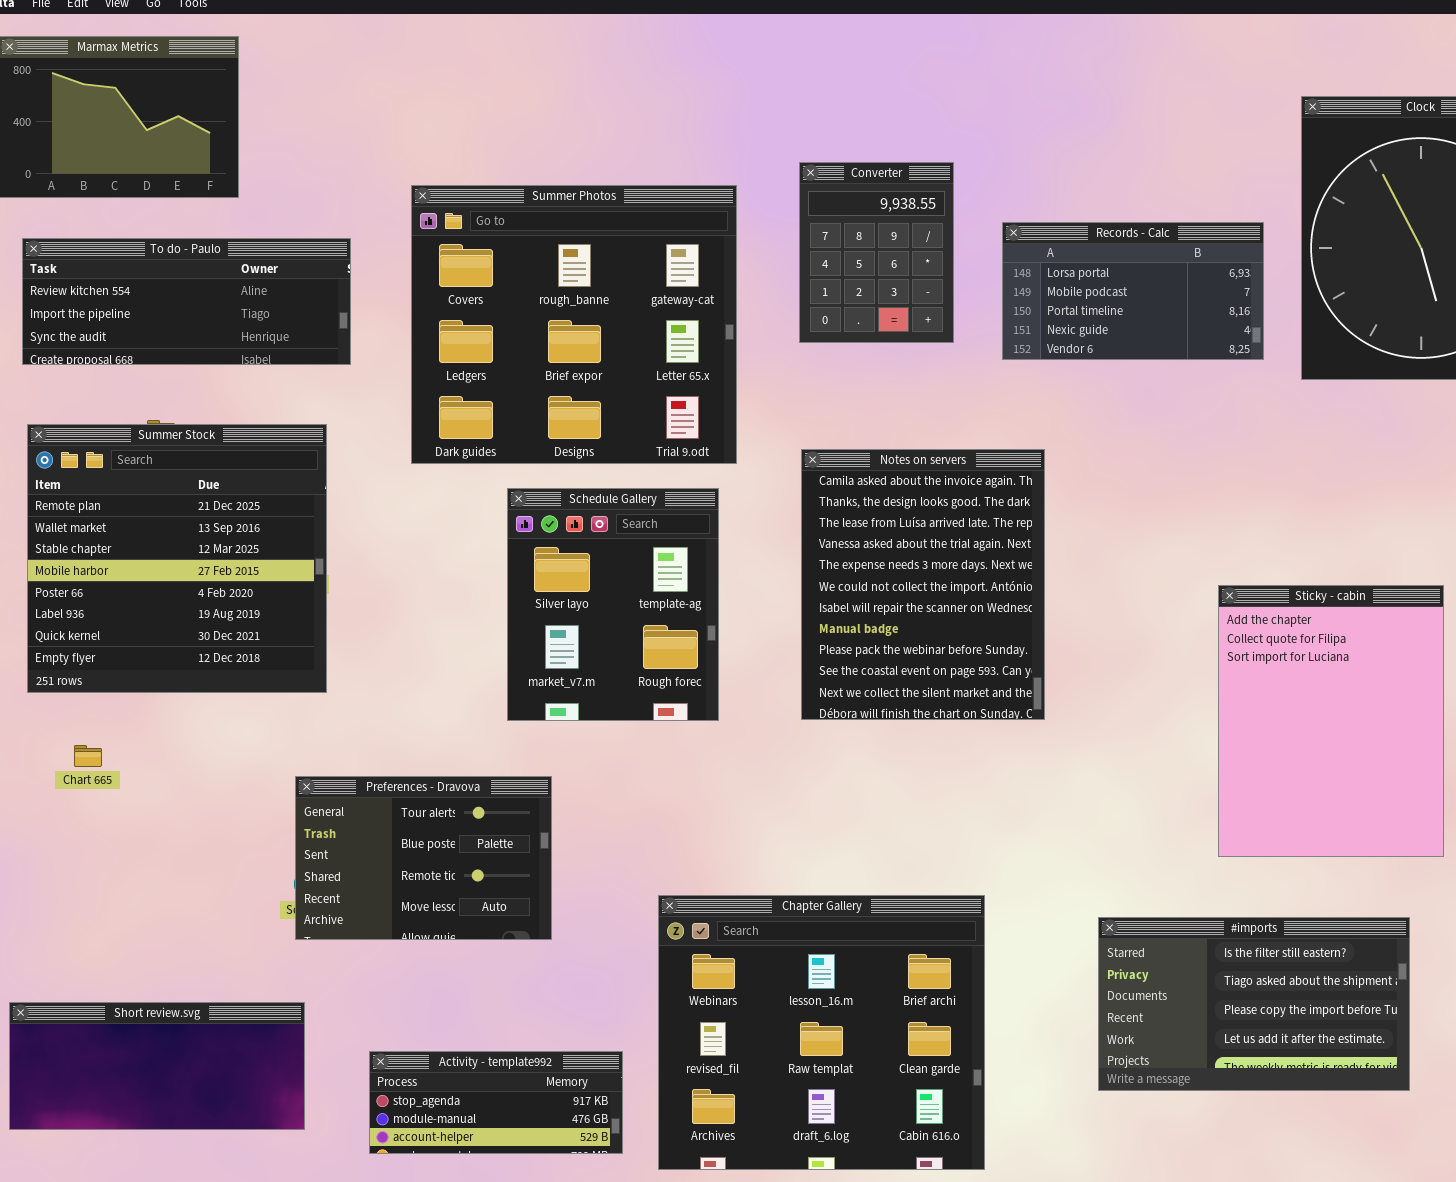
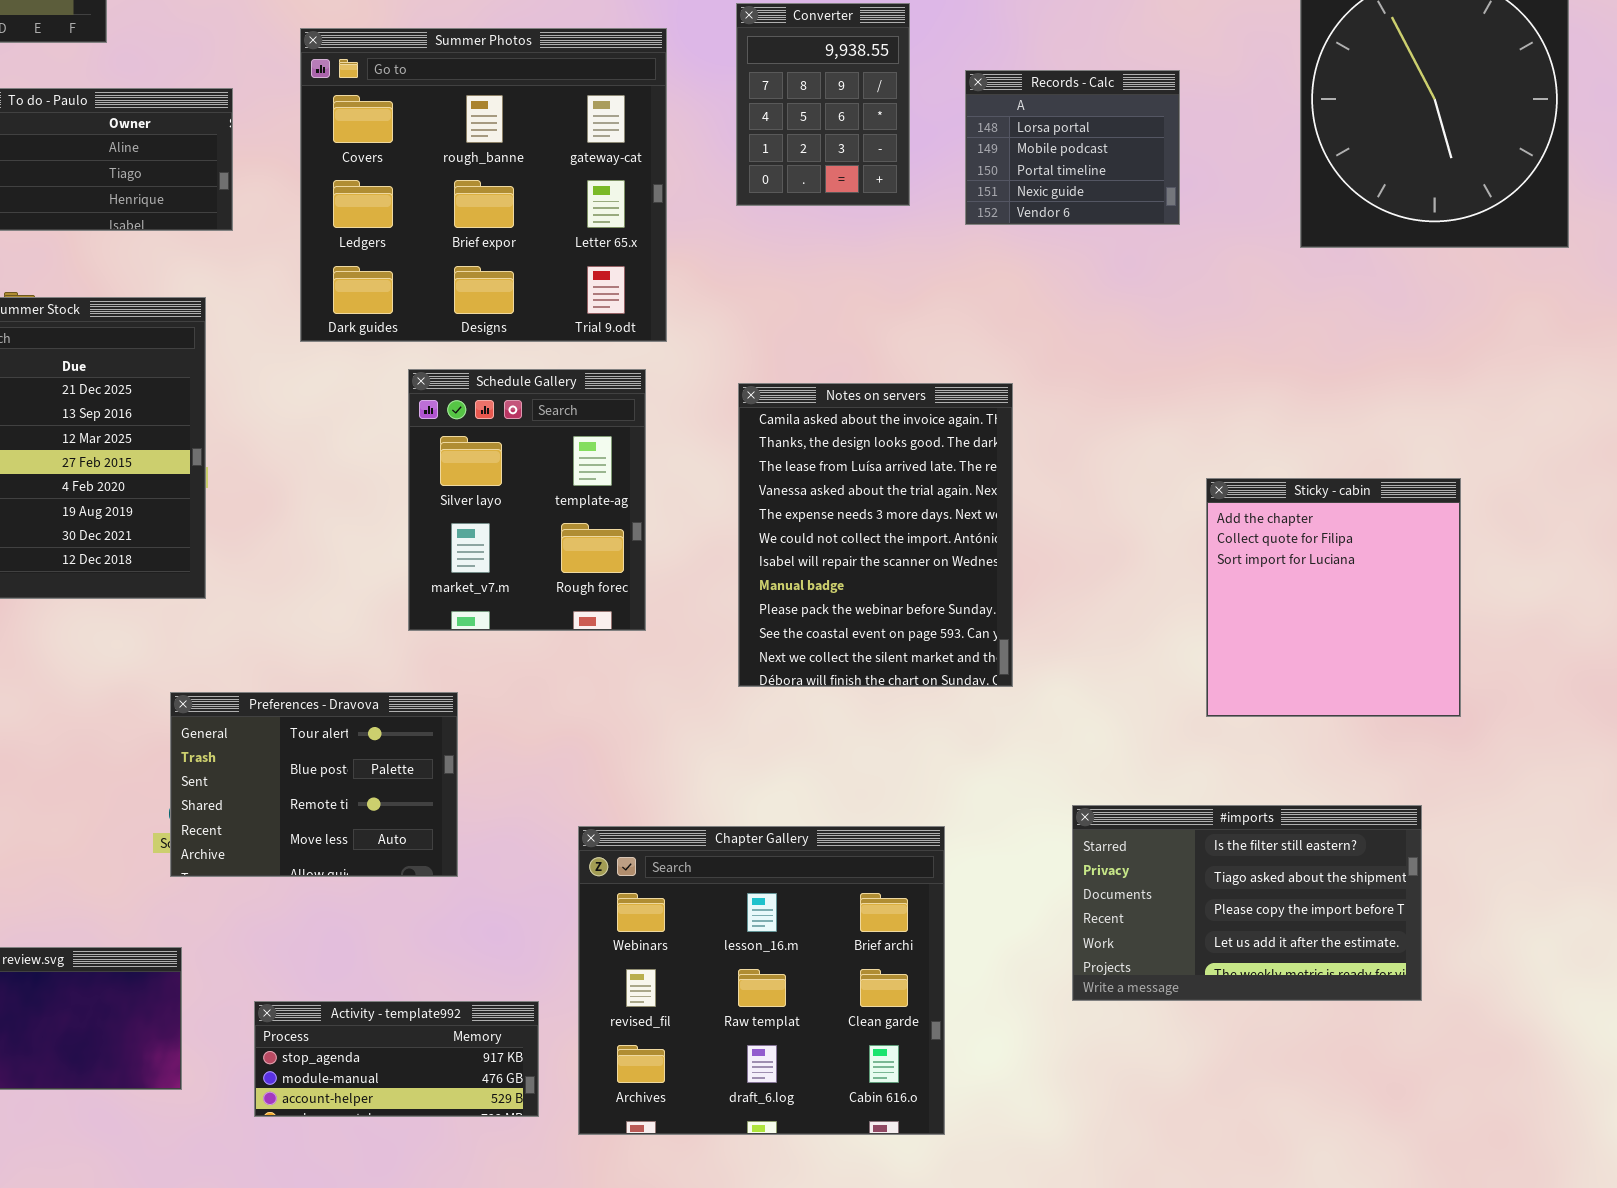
Records - Calc: [1002,222,1264,360] -> [965,70,1180,225], resized
Notes on servers: [801,449,1045,720] -> [738,383,1013,687], moved
Sticky - cabin: [1218,585,1444,857] -> [1206,478,1461,717], resized
#imports: [1098,917,1410,1091] -> [1072,805,1422,1001], moved

